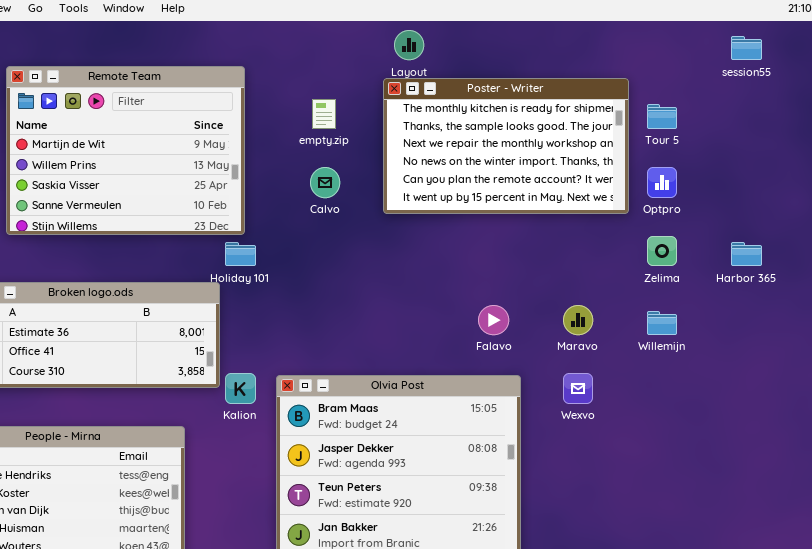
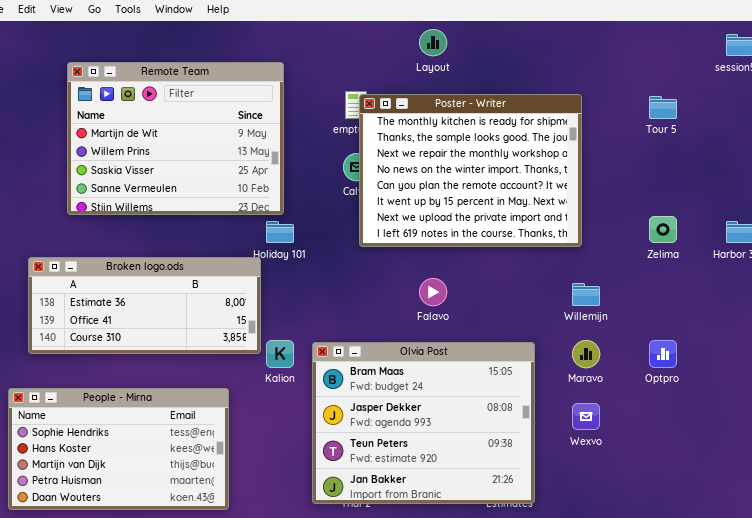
Poster - Writer: [383,78,629,214] -> [359,94,582,247], moved, resized
Optpro: [647,167,677,198] -> [649,340,677,368], moved
Falavo: [478,305,509,335] -> [419,278,447,306], moved
Maravo: [563,305,593,335] -> [572,340,600,368], moved
Willemijn: [647,311,677,335] -> [572,283,600,306], moved
Wexvo: [563,373,593,404] -> [572,403,600,430], moved

